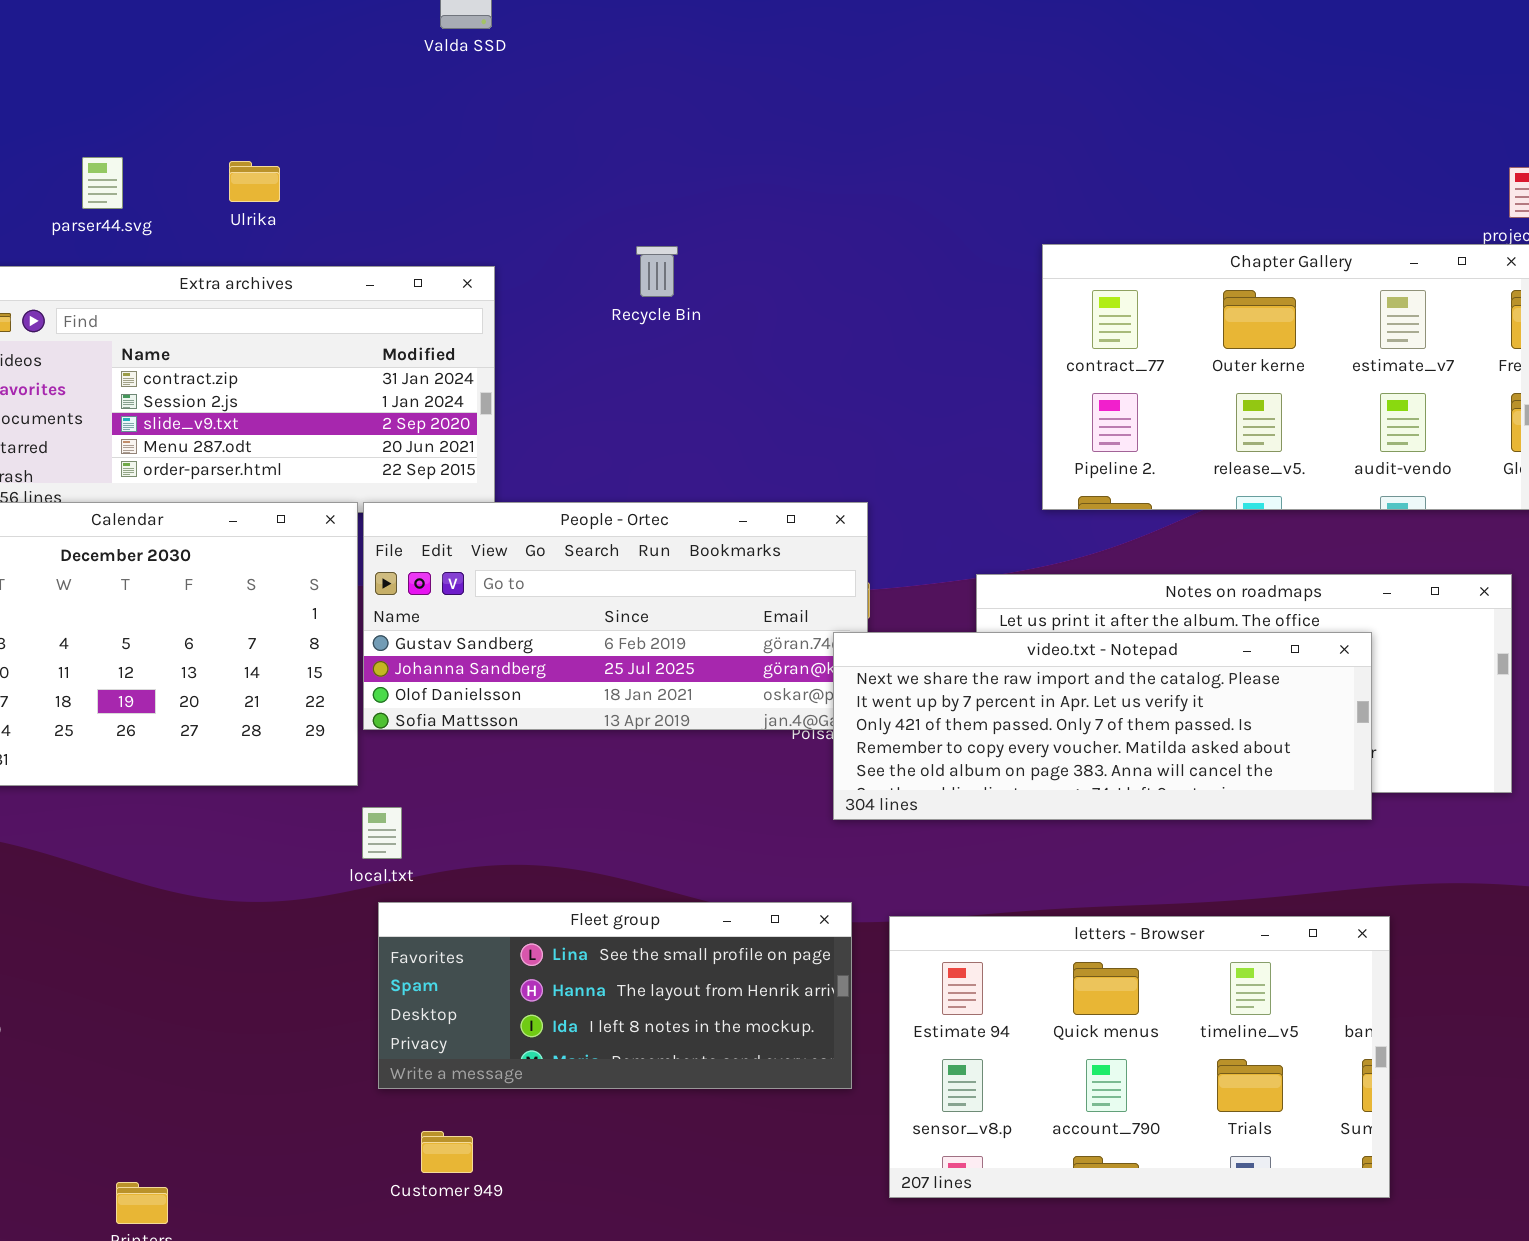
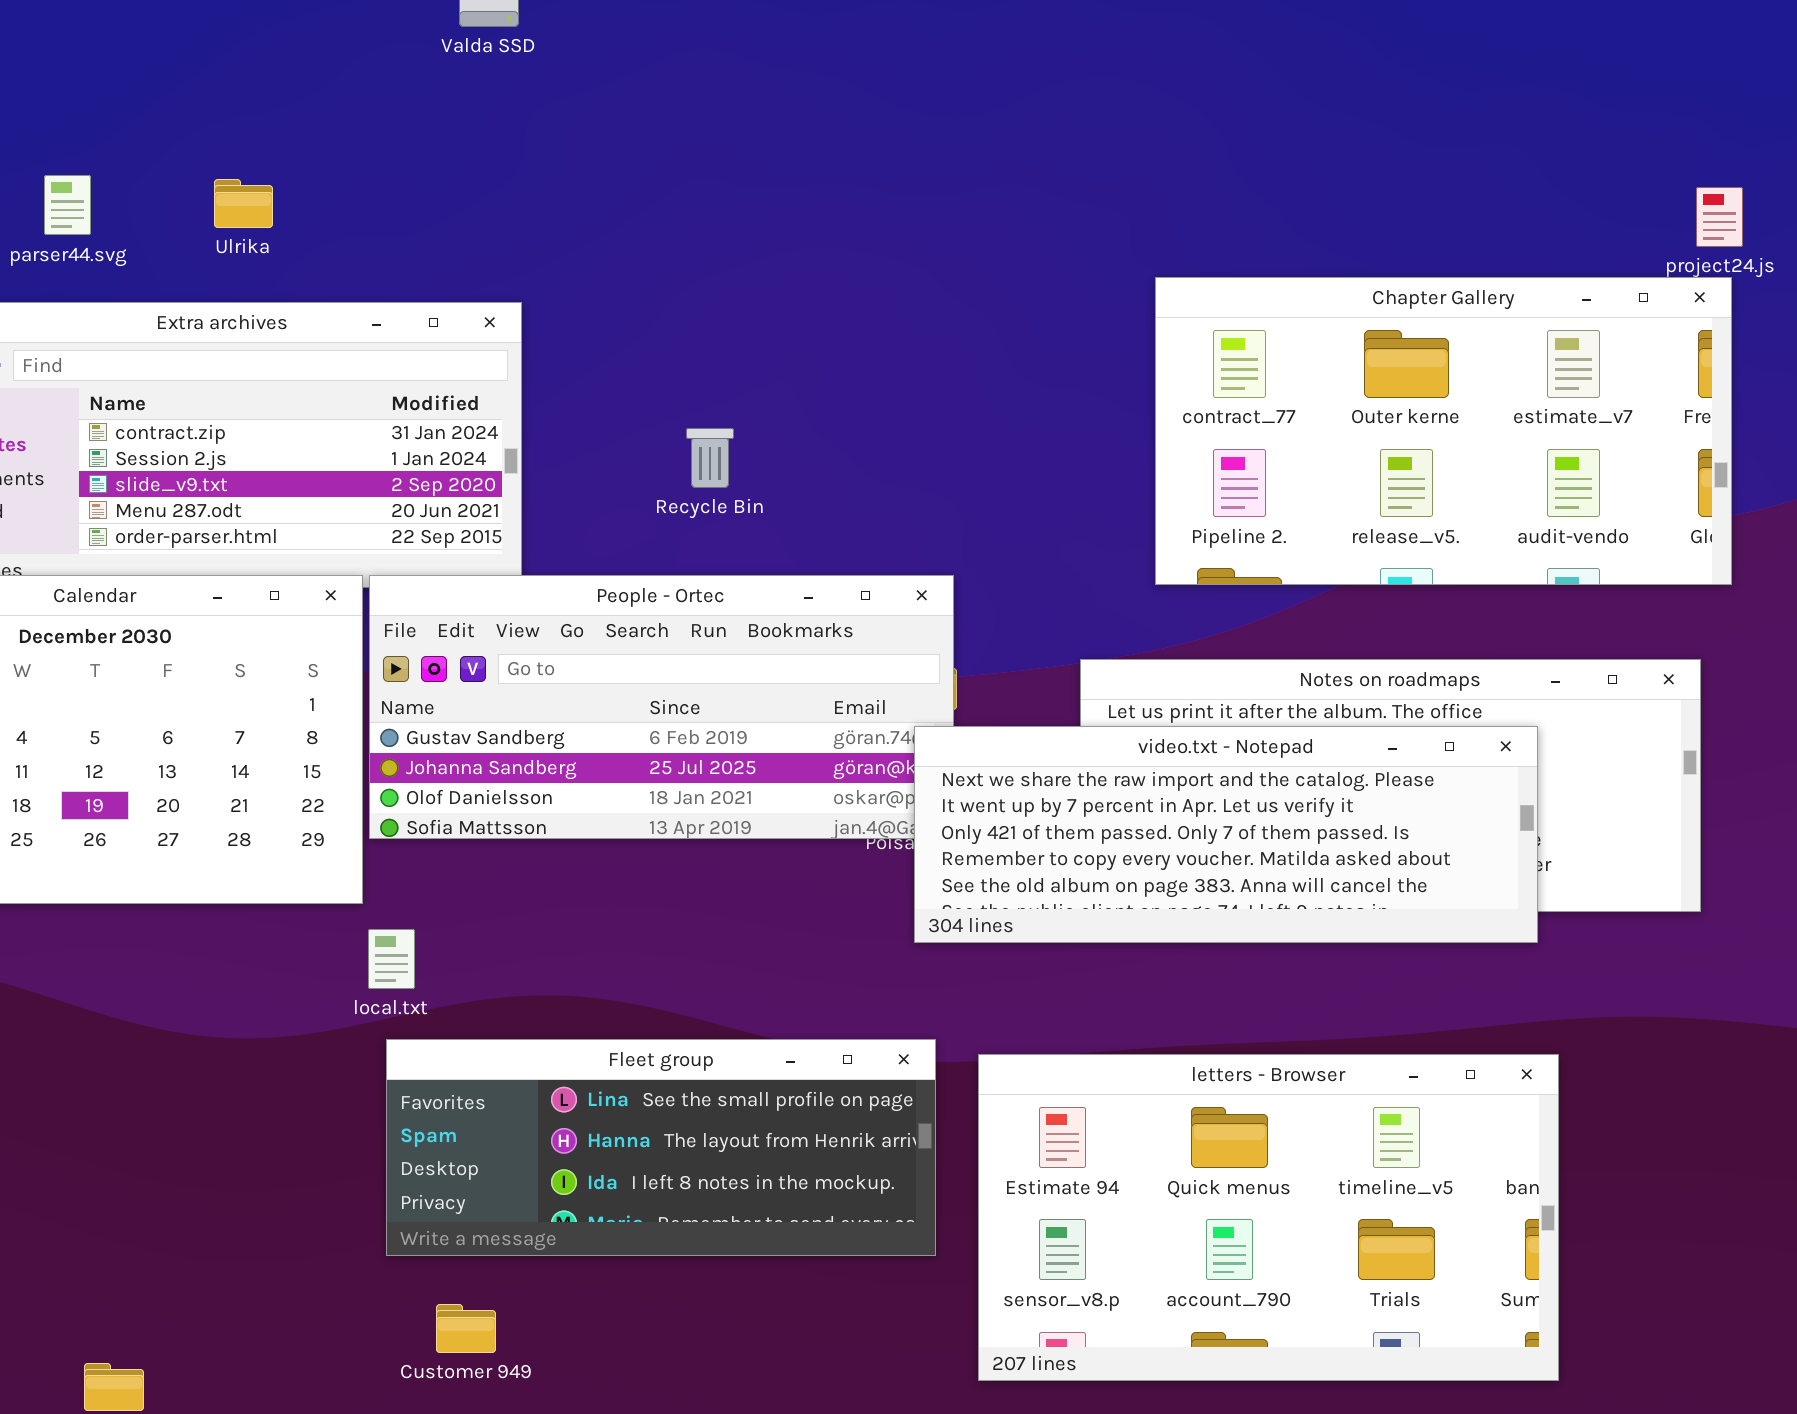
Recycle Bin: [636,246,678,297] -> [686,428,734,488], moved

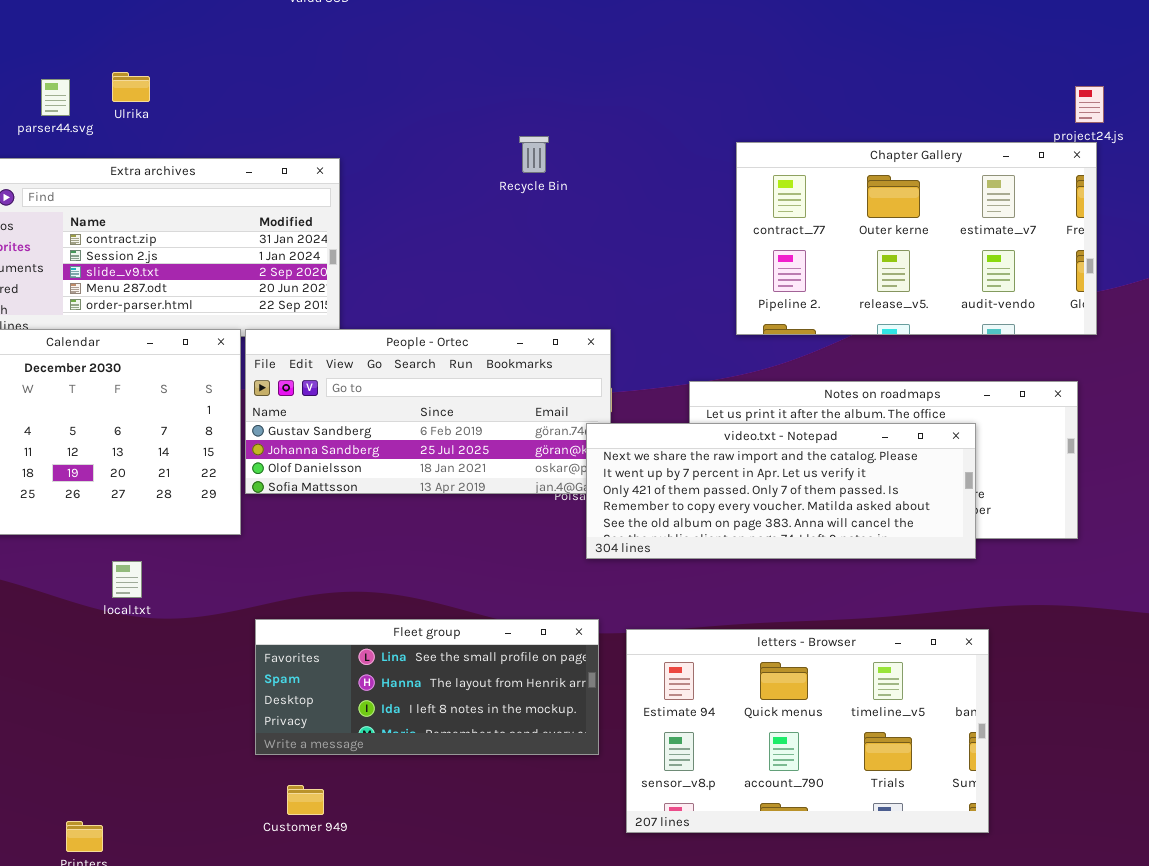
Ulrika: [214,179,273,228] -> [112,72,150,102], moved
Recycle Bin: [686,428,734,488] -> [519,136,549,173], moved
local.txt: [368,929,415,989] -> [112,561,142,598], moved

